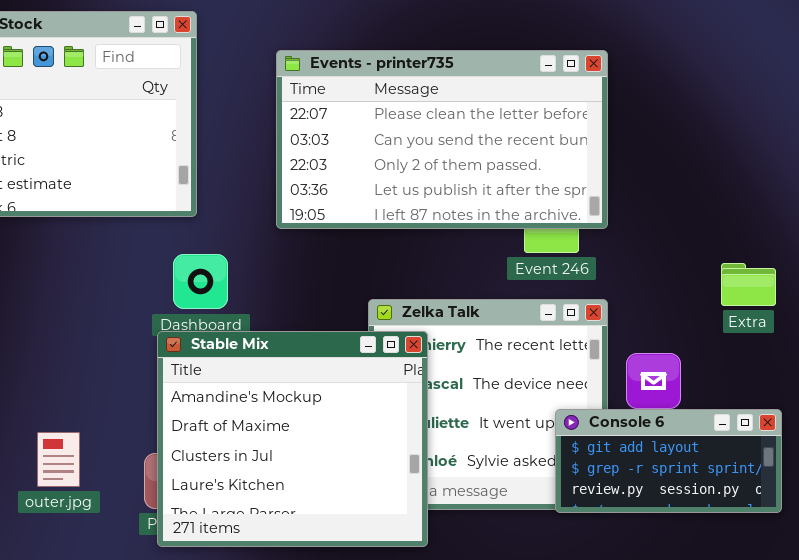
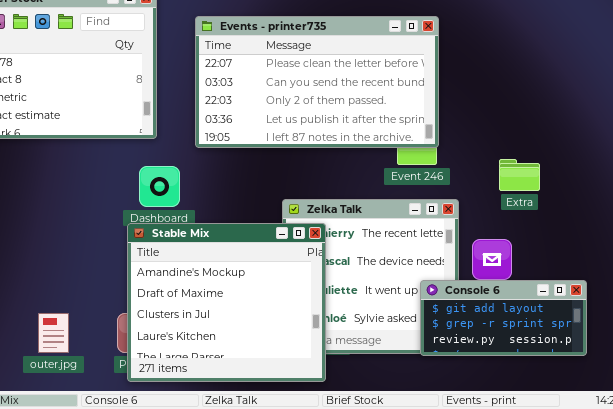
Events - printer735: [276,50,608,229] -> [195,16,439,148], moved
Extra: [721,263,776,306] -> [499,159,540,191], moved
outer.jpg: [37,432,80,487] -> [38,313,69,353], moved

